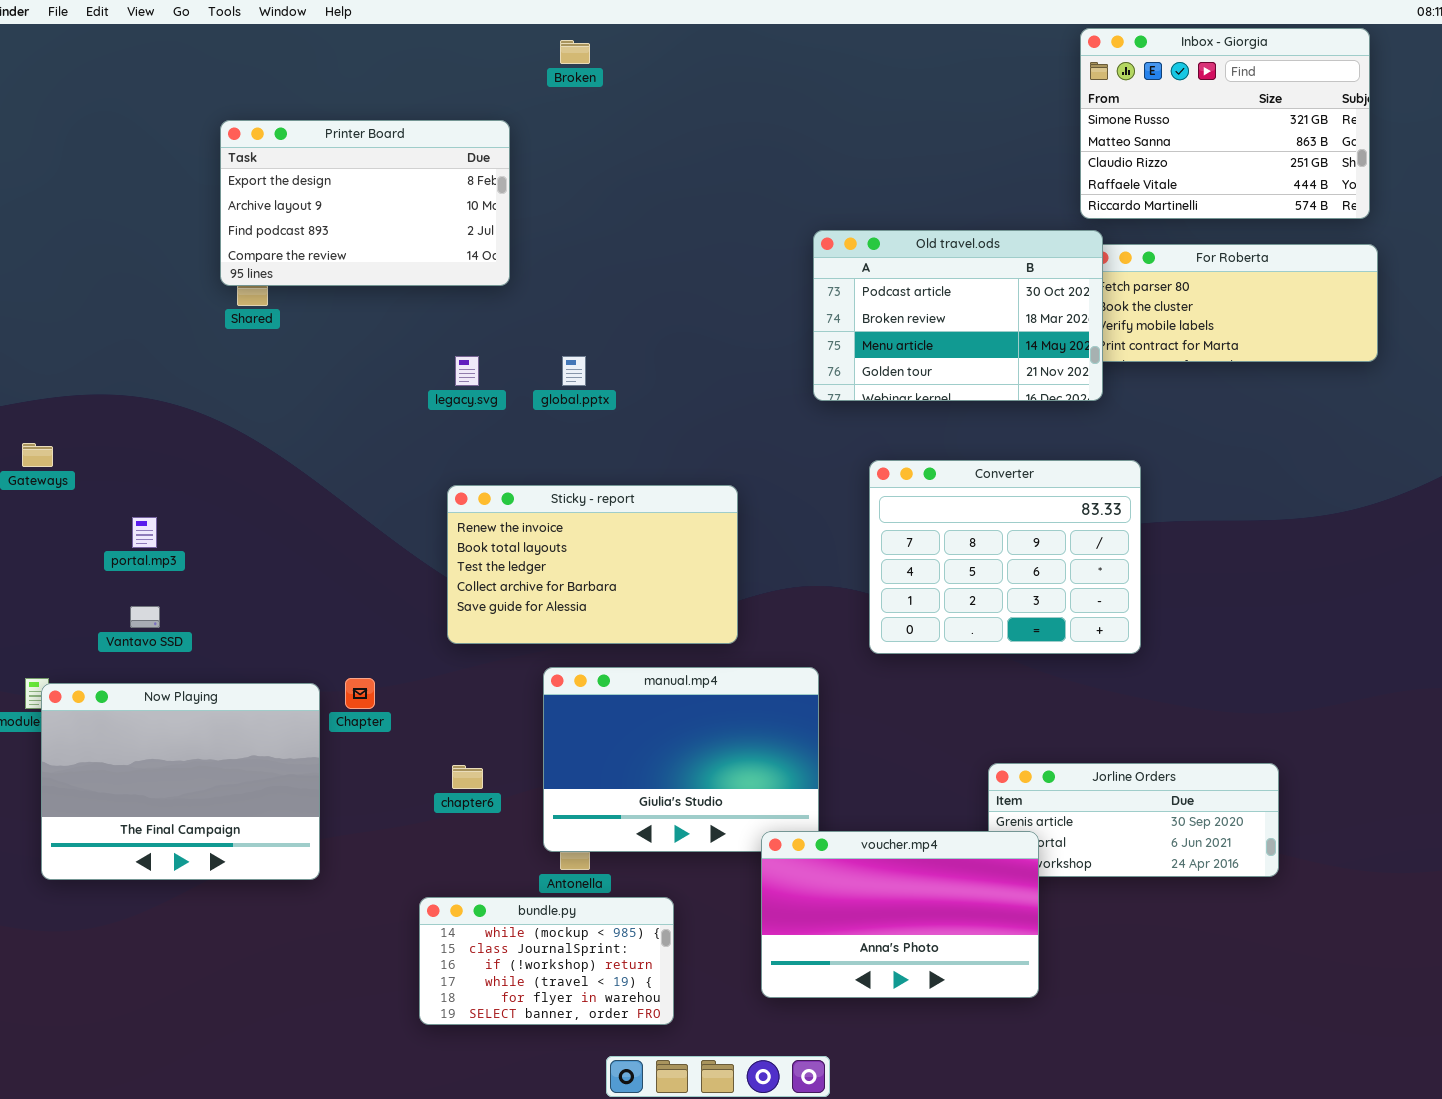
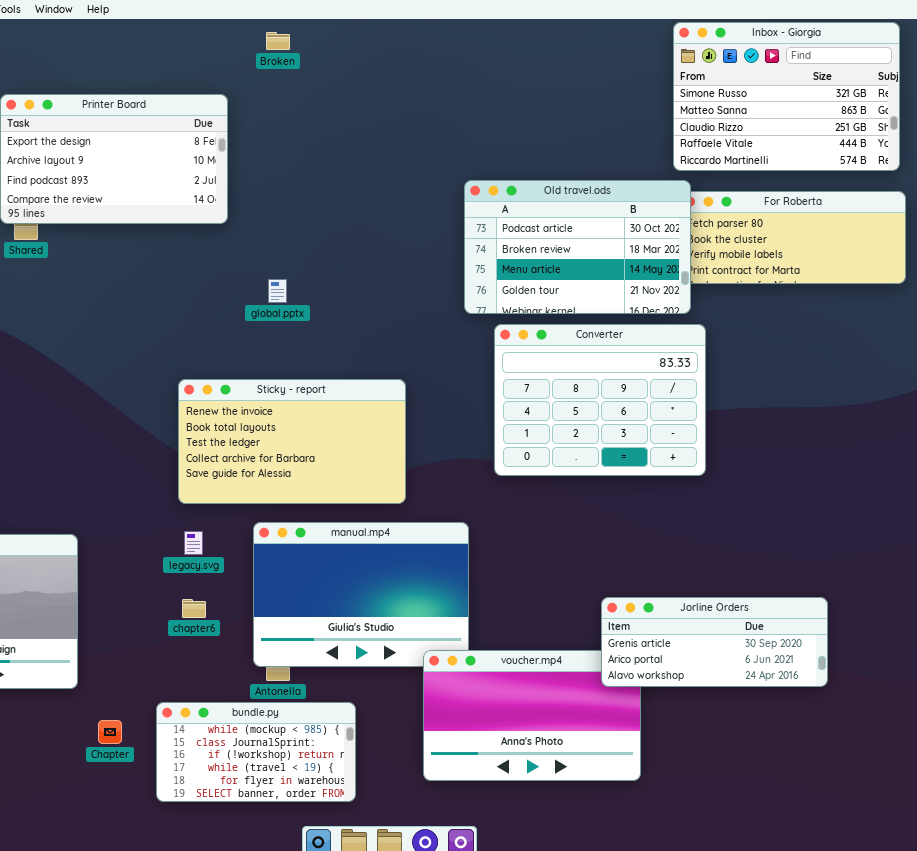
legacy.svg: [455,356,479,386] -> [184,531,203,555], moved
Converter: [869,460,1141,654] -> [494,324,706,476], moved
Chapter: [345,678,375,709] -> [98,720,122,744], moved
Jorline Orders: [988,763,1279,877] -> [601,597,828,687], raised

